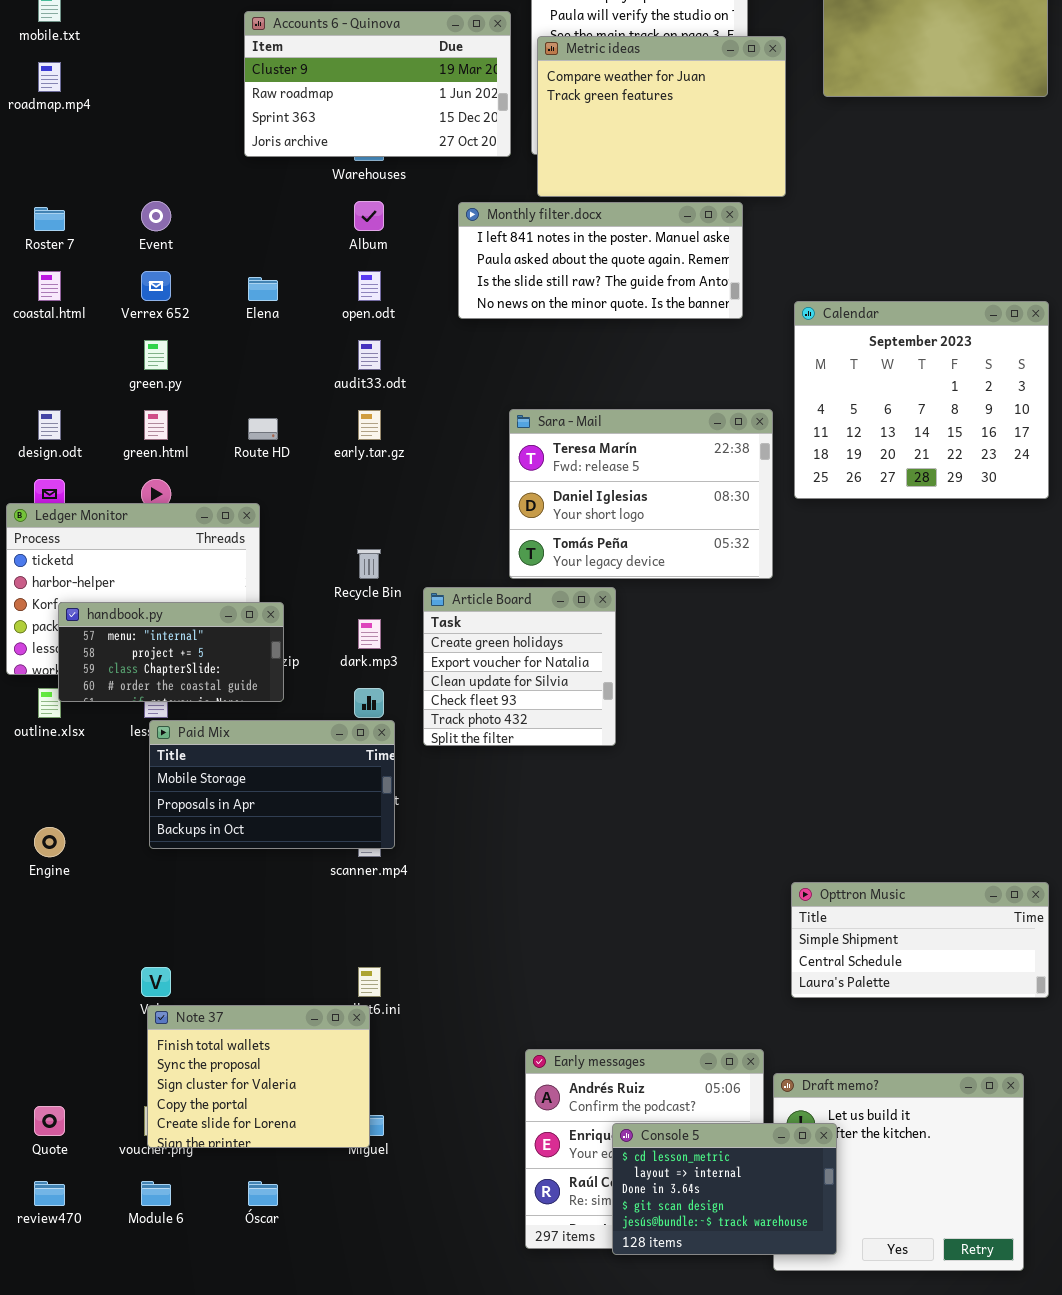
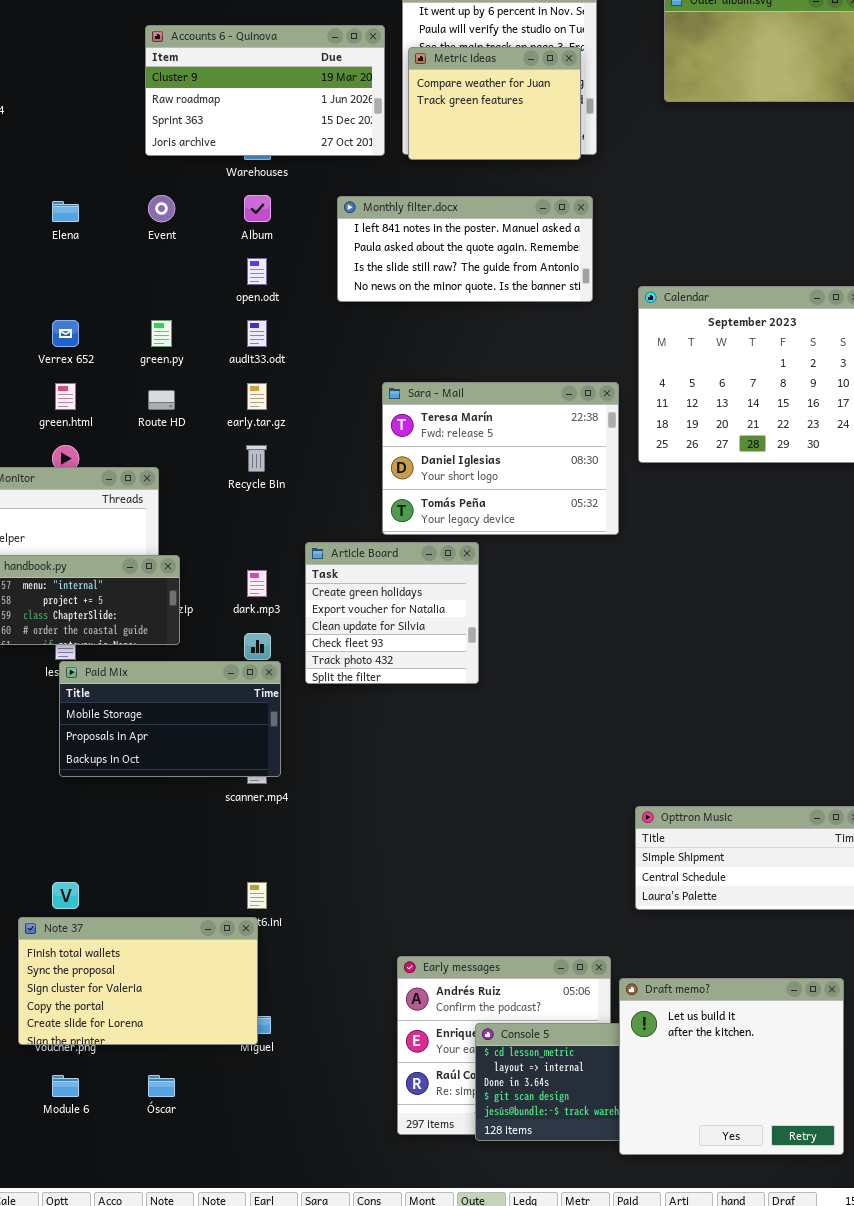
Metric ideas: [537,36,786,197] -> [408,47,581,160], resized
Event: [141,201,171,231] -> [148,195,175,222], moved
Verrex 652: [141,271,171,301] -> [52,320,79,347], moved
Elena: [248,277,278,301] -> [52,201,79,222], moved
green.py: [144,340,168,370] -> [151,320,172,347], moved
Recycle Bin: [357,549,381,579] -> [246,445,267,472], moved
Note 37: [147,1005,370,1148] -> [18,917,258,1045], resized
Draft memo?: [773,1073,1024,1271] -> [619,978,844,1155], raised

